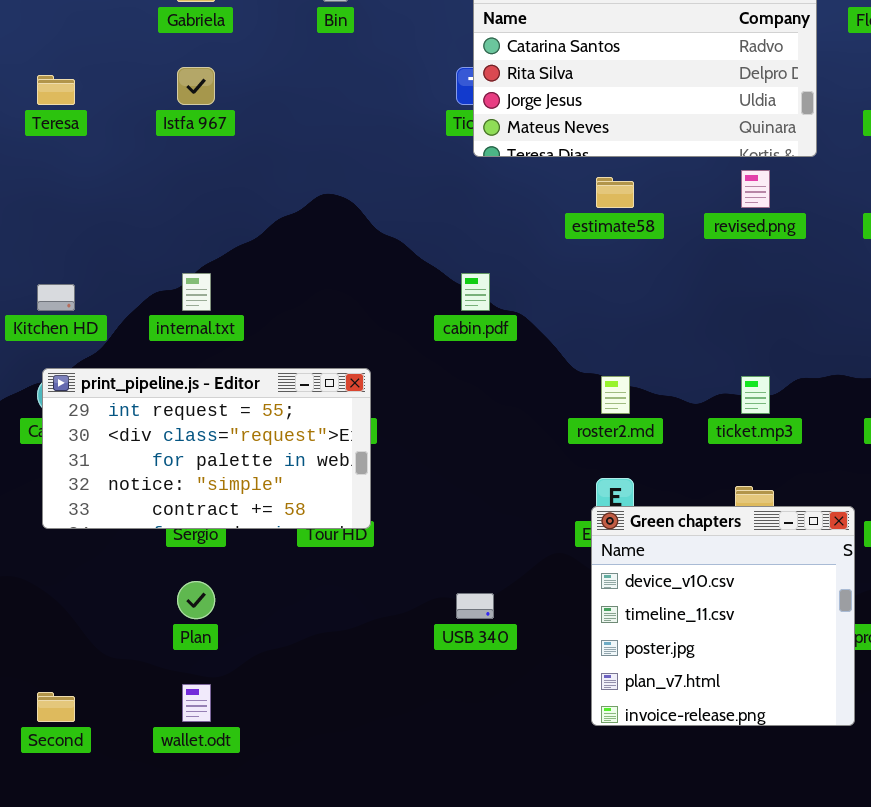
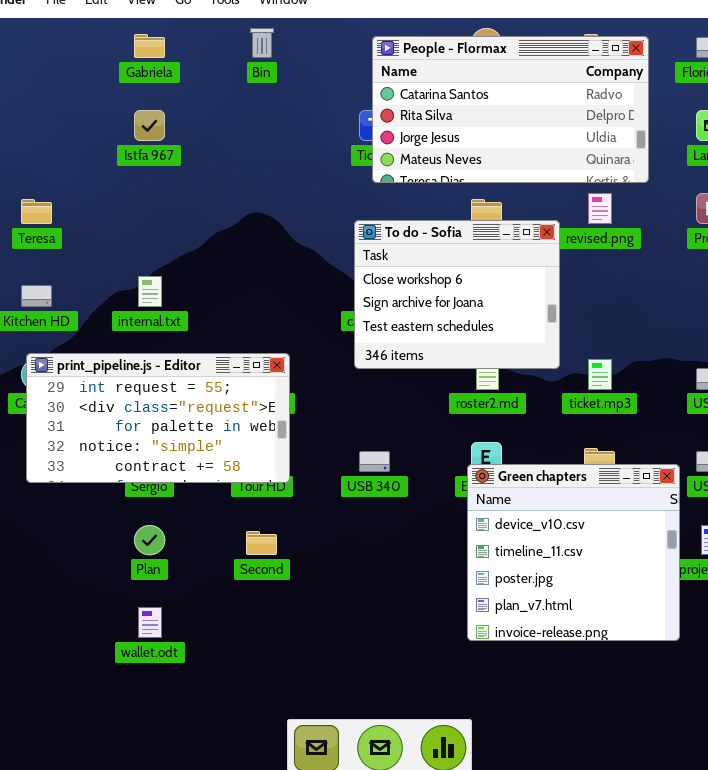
Teresa: [37,75,75,105] -> [21,199,52,224], moved
To do - Sofia: none -> [354,220,560,369], opened
USB 340: [456,593,494,619] -> [359,451,390,472], moved
Second: [37,692,75,722] -> [246,531,277,555], moved

